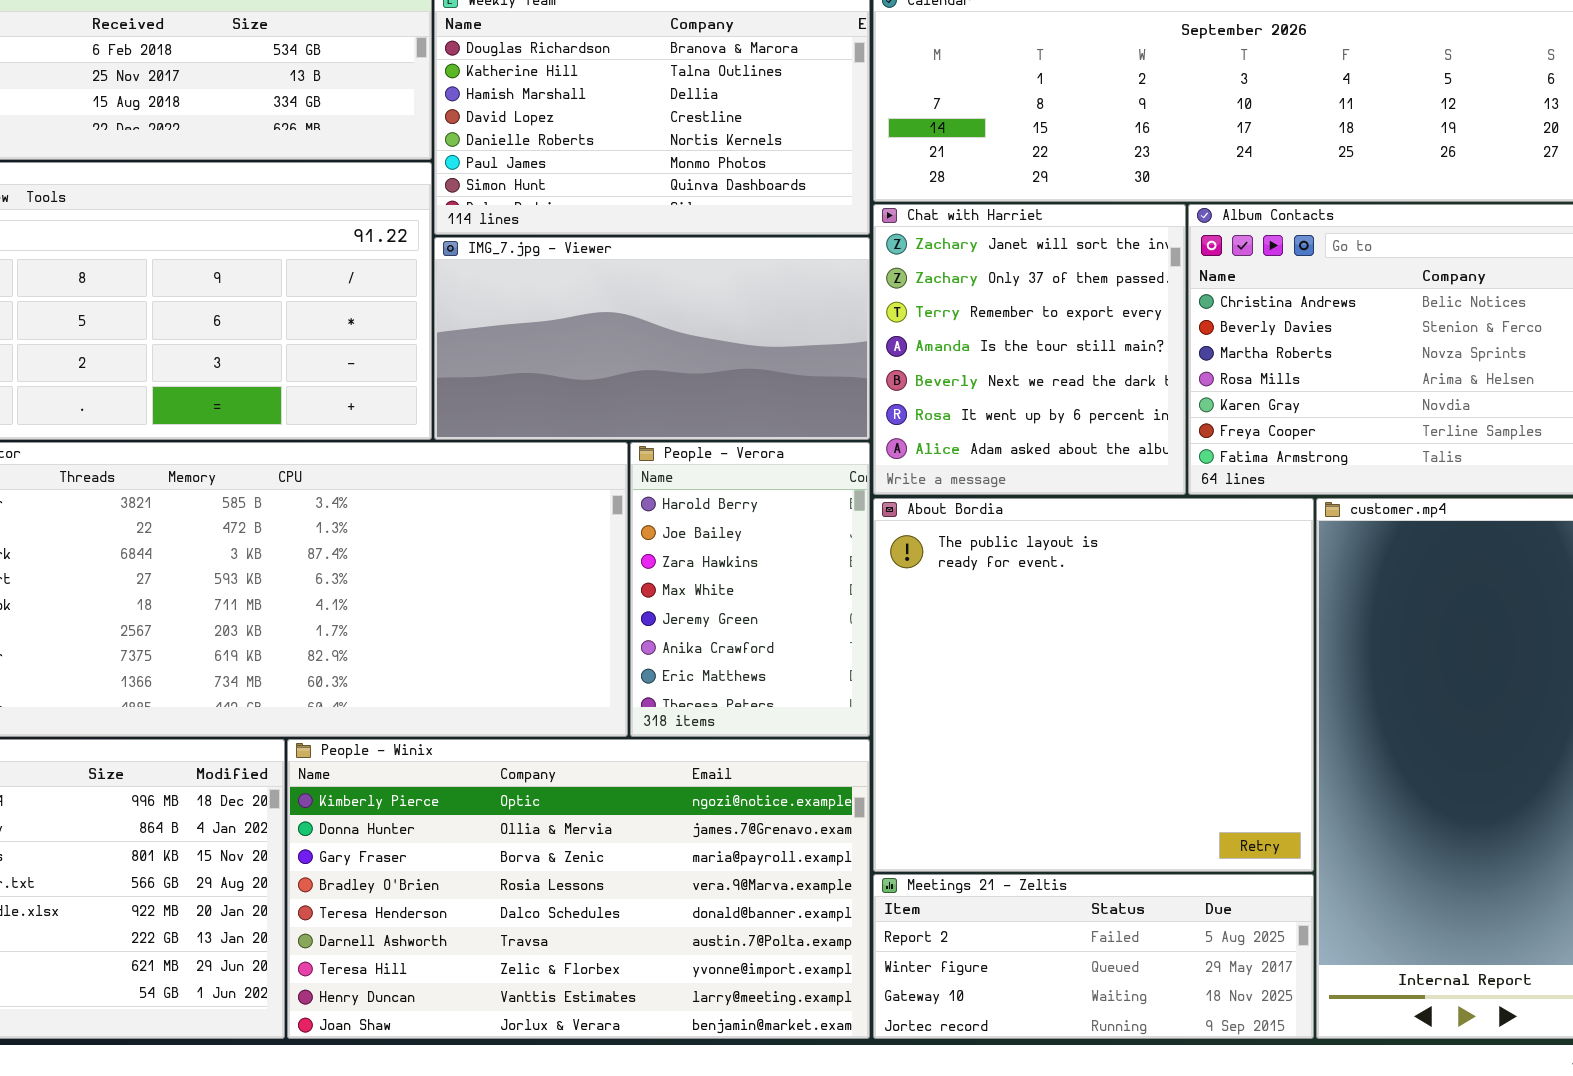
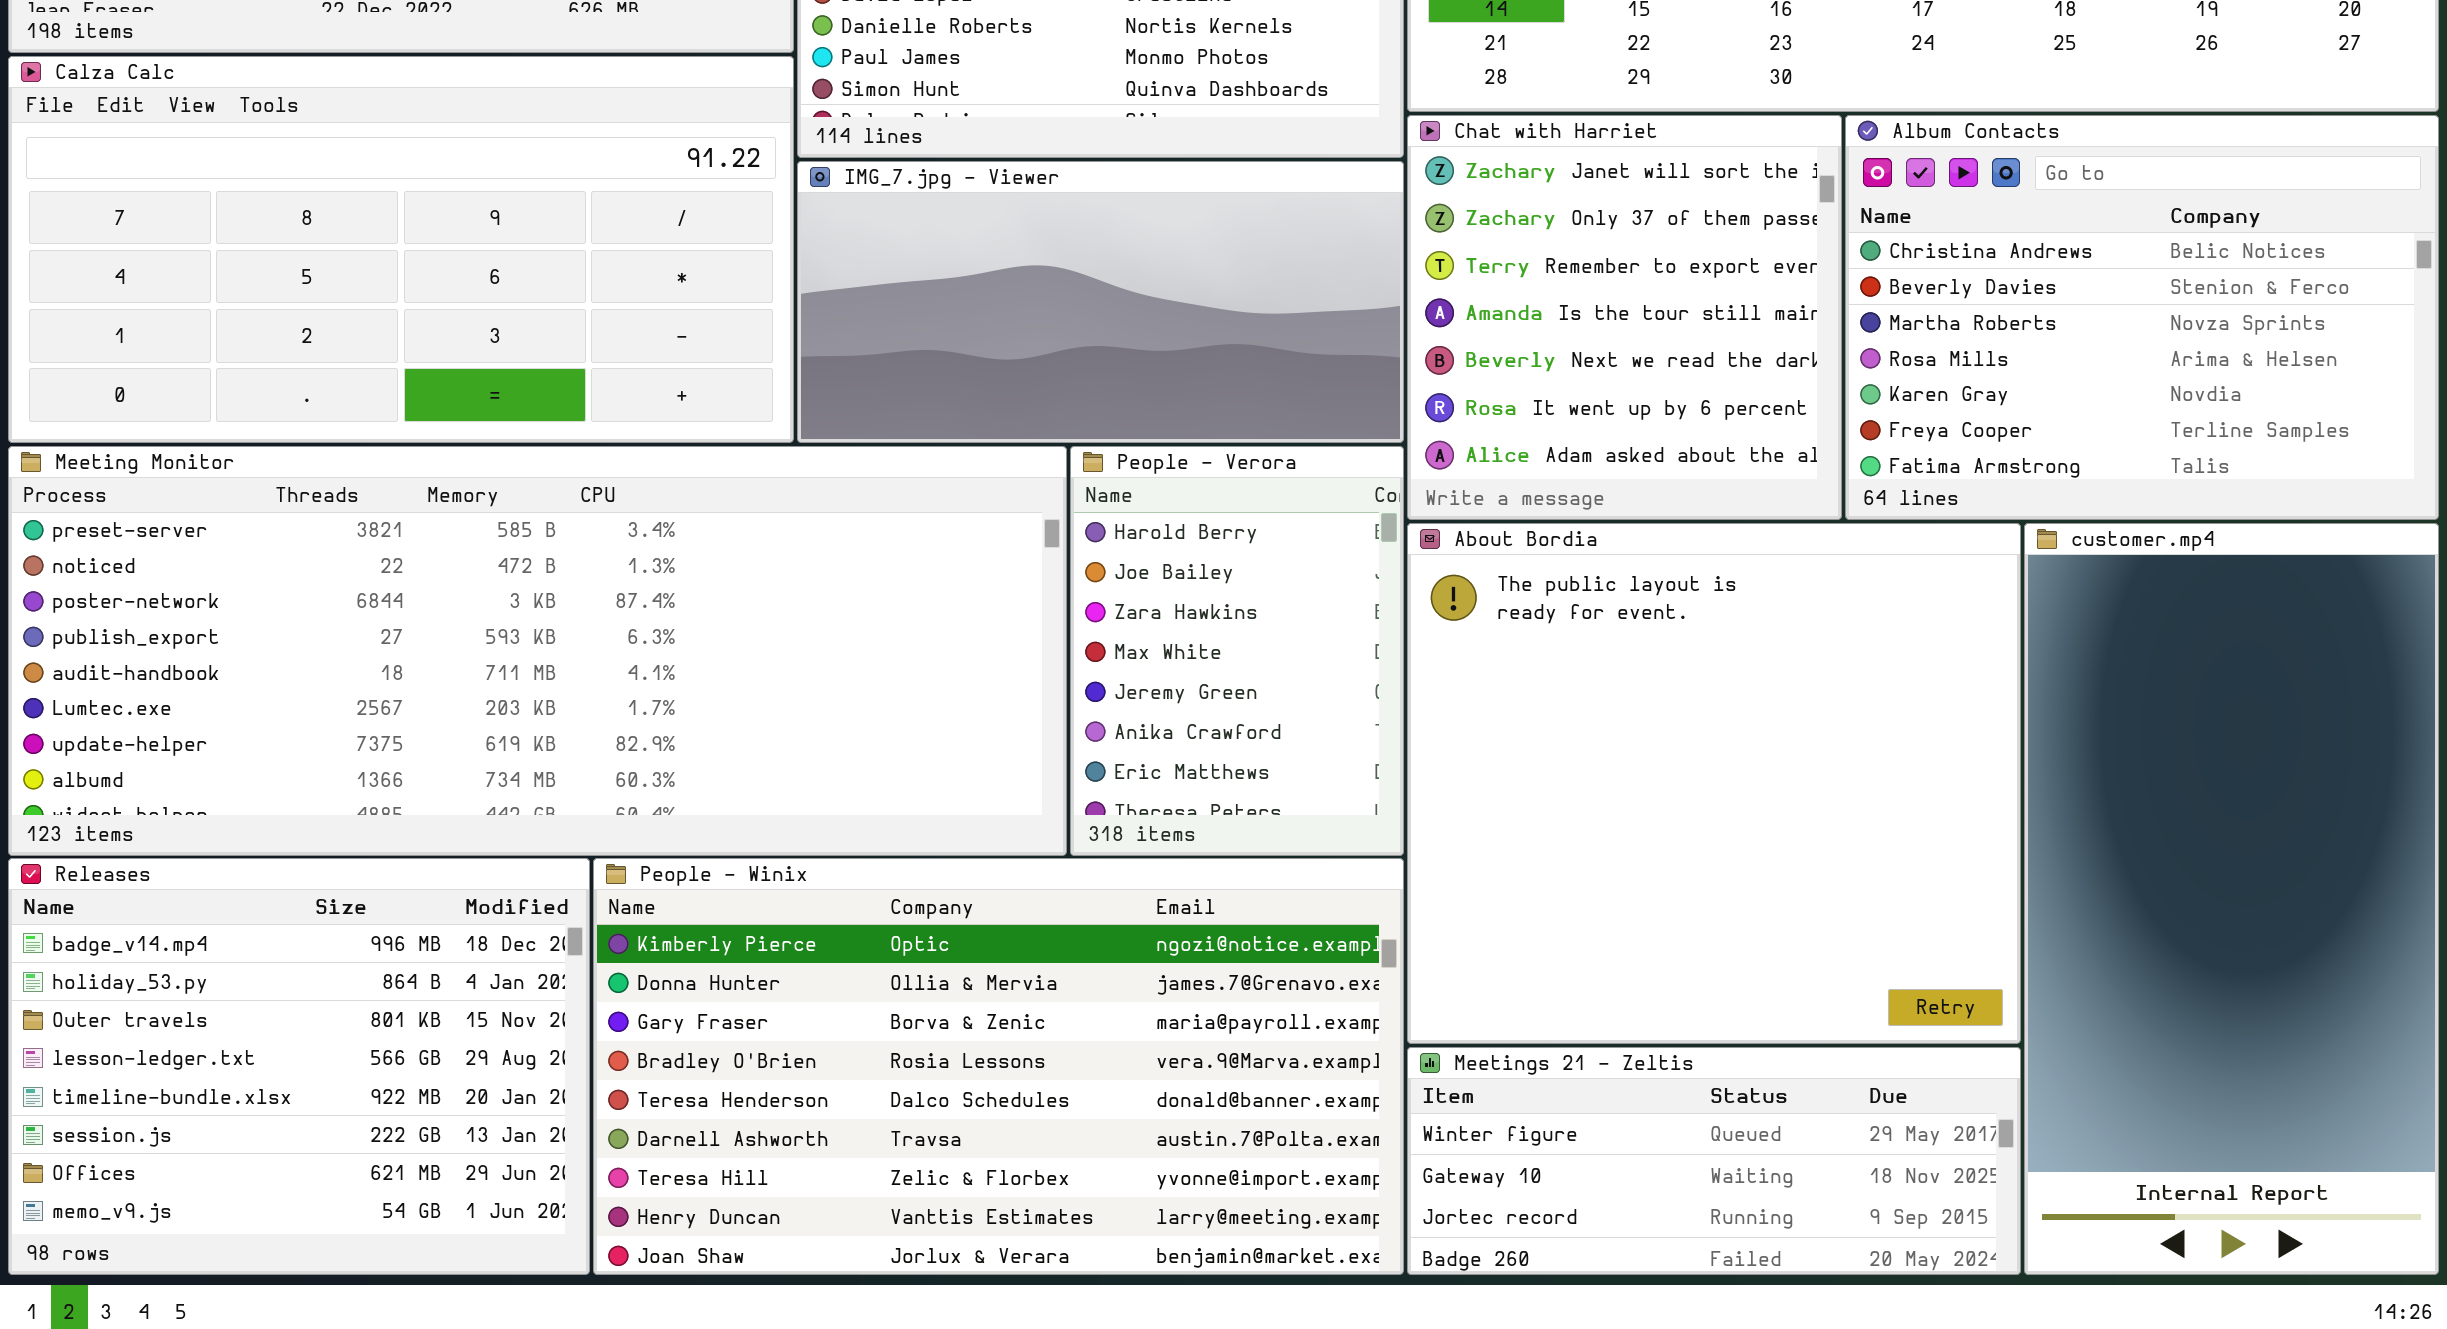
Meetings 21 - Zeltis: [873,874,1314,1039] -> [1407,1047,2021,1275], scrolled down 1 row

